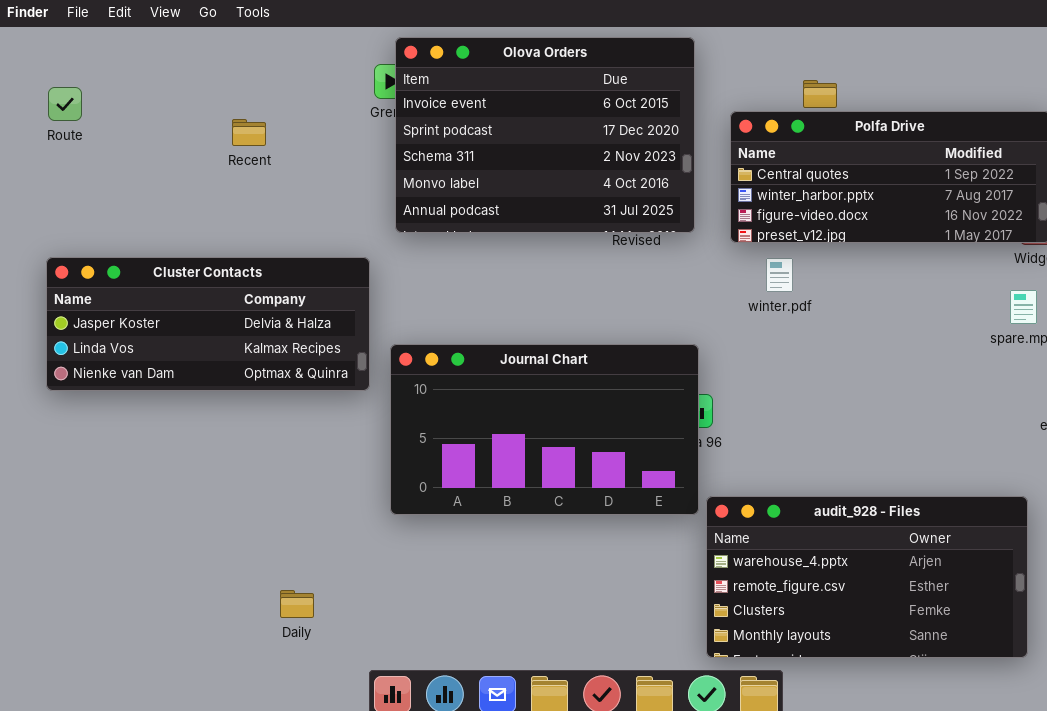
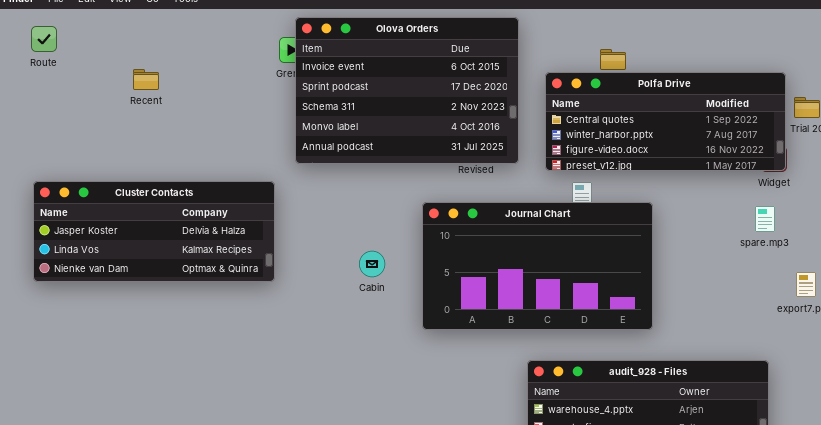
Route: [48,87,82,121] -> [31,26,57,52], moved
Recent: [232,119,266,146] -> [133,69,159,90], moved
Journal Chart: [390,344,699,515] -> [422,202,653,330], moved

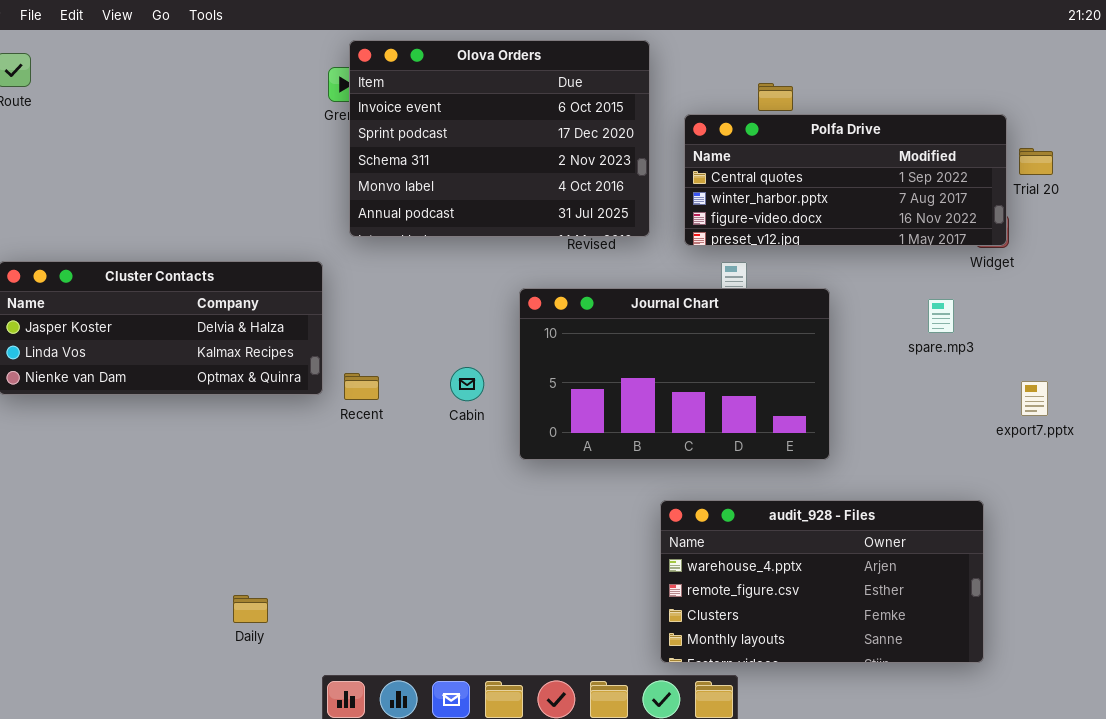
Recent: [133,69,159,90] -> [344,373,379,400], moved
spare.mp3: [755,206,775,232] -> [928,299,954,333], moved
Cabin: [359,251,385,277] -> [450,367,484,401], moved

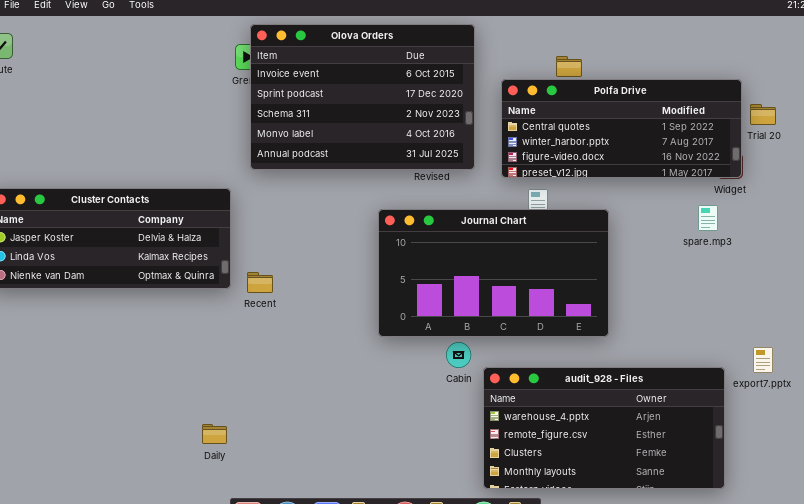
spare.mp3: [928,299,954,333] -> [698,205,718,231], moved
Cabin: [450,367,484,401] -> [446,342,471,368], moved
export7.pptx: [1021,381,1048,416] -> [753,347,773,373], moved
Daily: [233,595,268,623] -> [202,424,227,444], moved

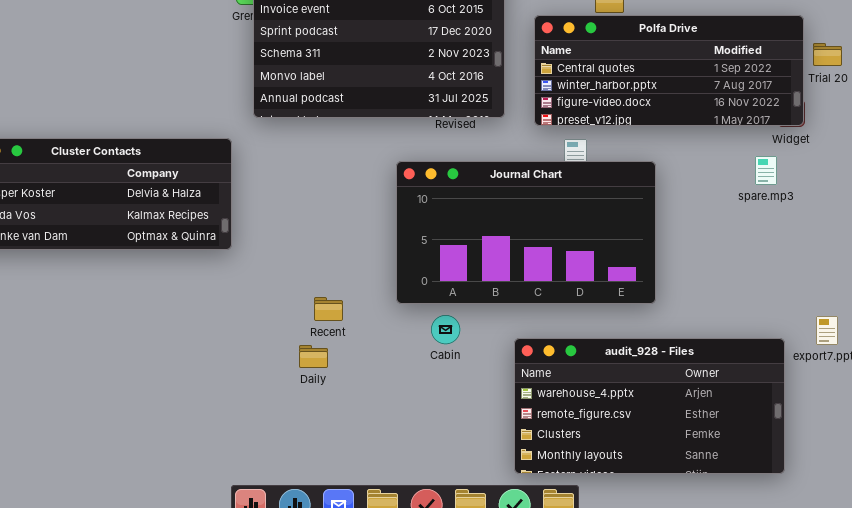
Recent: [247,272,273,293] -> [314,297,343,321], moved
Cabin: [446,342,471,368] -> [431,315,460,344], moved
Daily: [202,424,227,444] -> [299,345,328,368], moved

